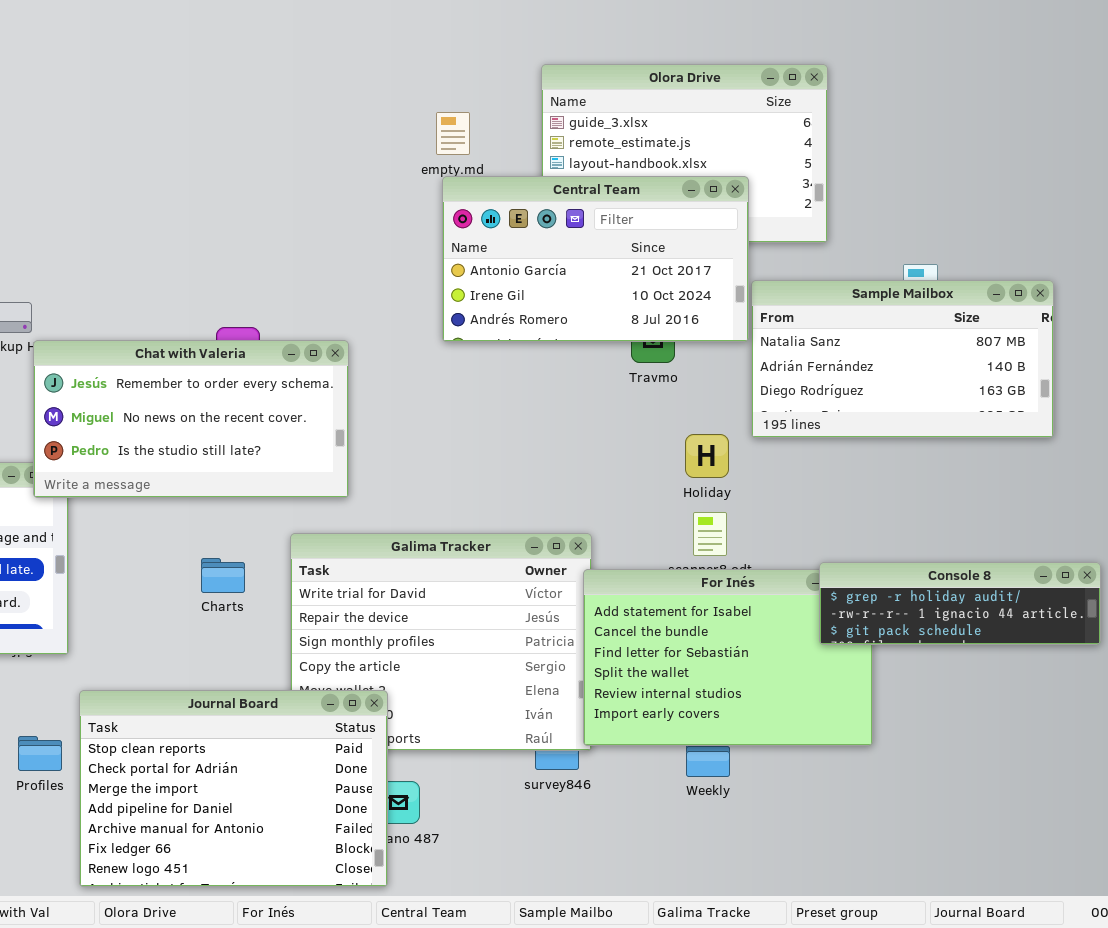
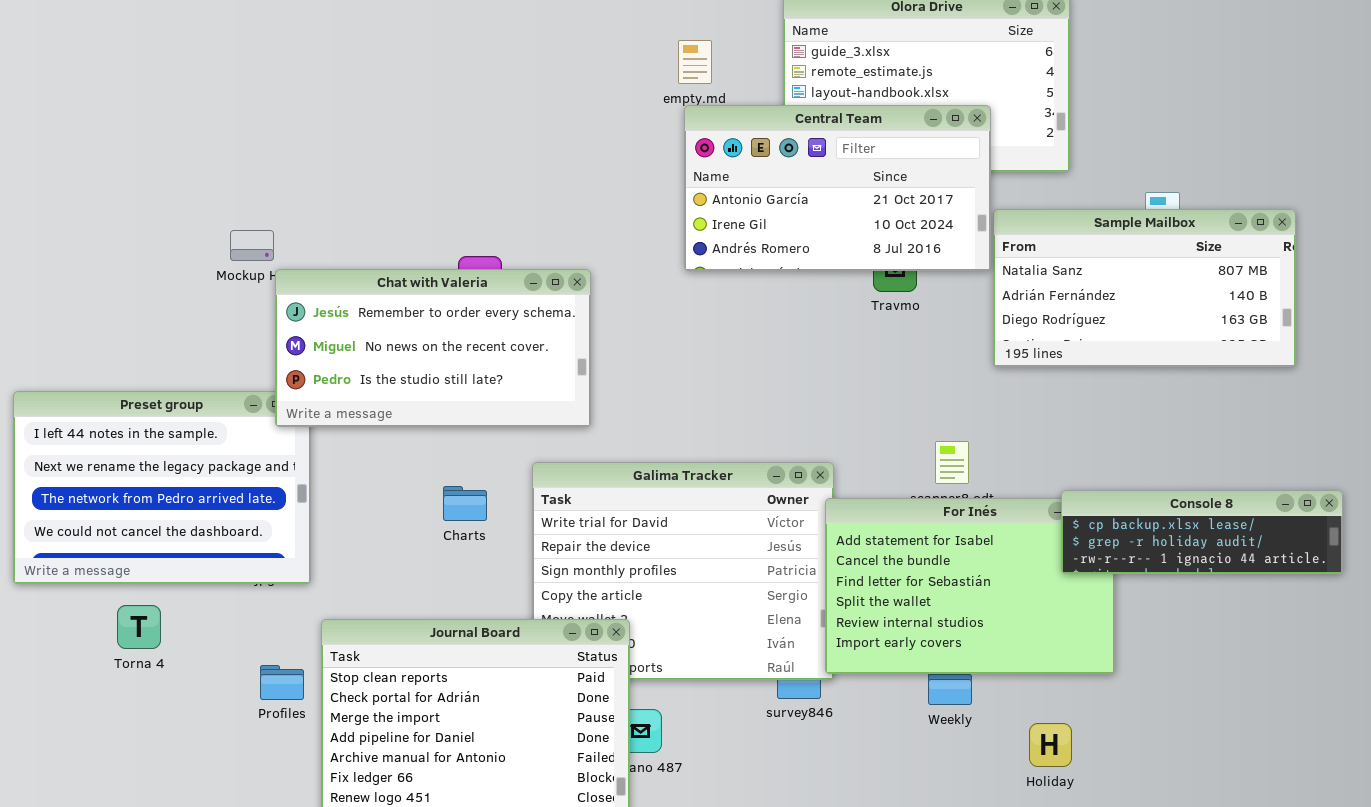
Holiday: [685,434,729,478] -> [1029,723,1072,767], moved
Console 8: [819,562,1101,645] -> [1061,490,1343,574], scrolled up 1 row

